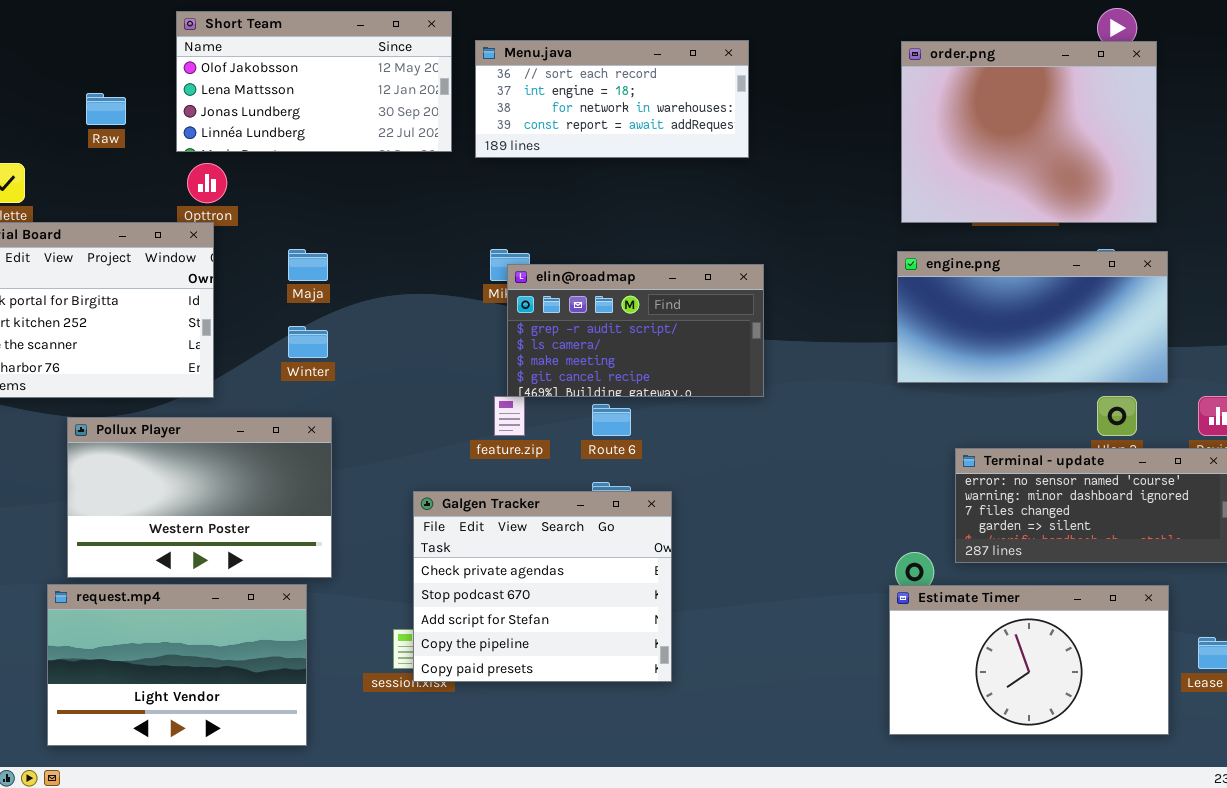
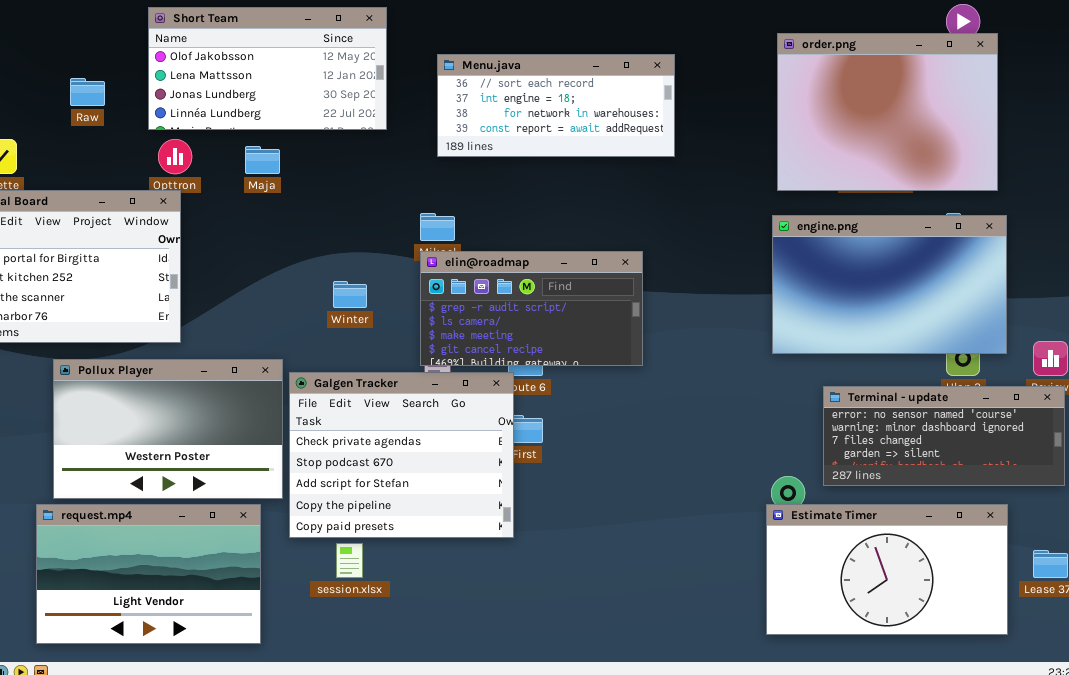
Menu.java: [475,40,749,158] -> [437,54,675,157], moved
Maja: [288,249,328,281] -> [245,146,280,174], moved
engine.png: [897,251,1168,383] -> [772,215,1007,354], resized
elin@roadmap: [507,264,764,397] -> [420,251,643,366], moved
Winter: [288,326,328,358] -> [333,281,367,308], moved
Galgen Tracker: [413,491,672,682] -> [289,372,514,538], moved

